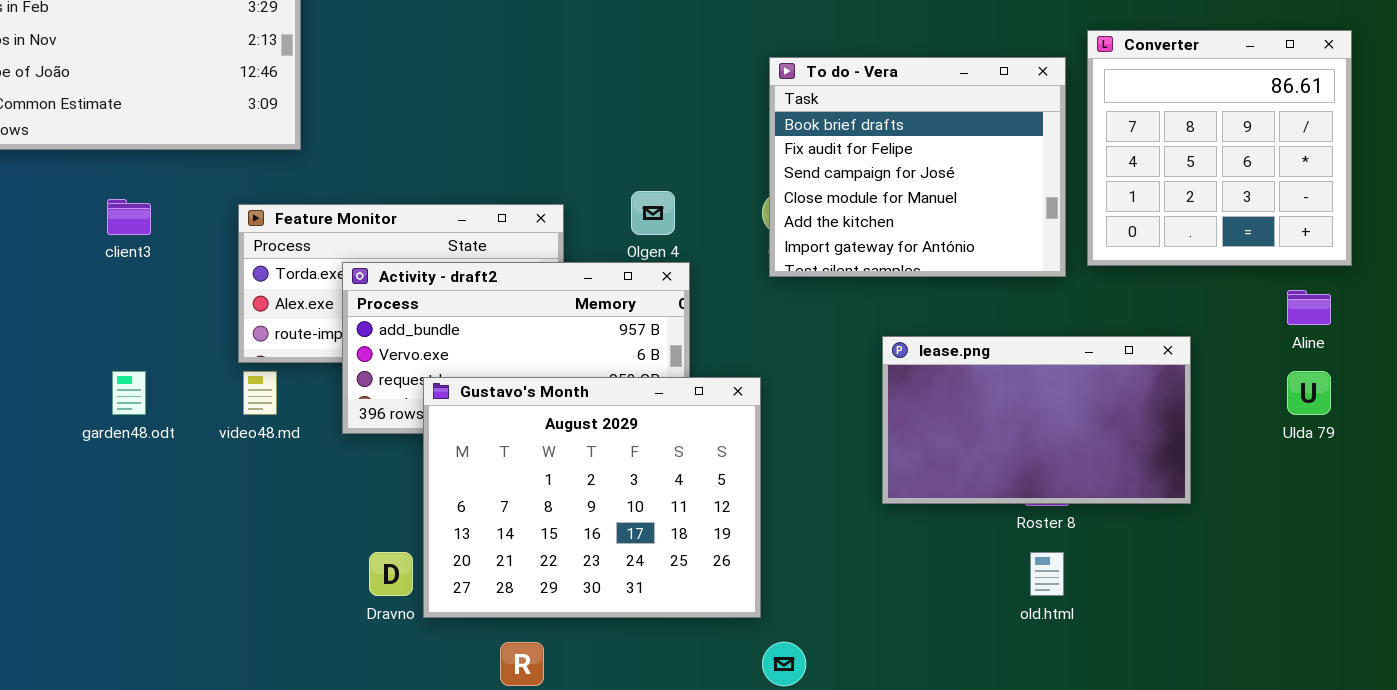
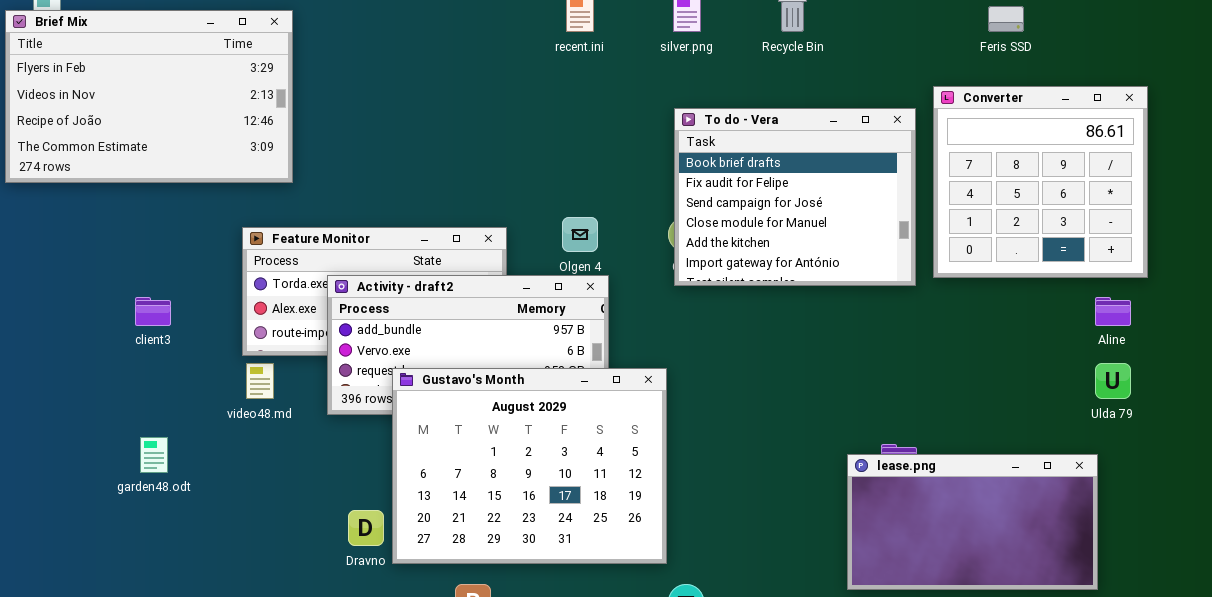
client3: [107,199,151,235] -> [135,297,171,326], moved
lease.png: [882,336,1191,504] -> [847,454,1098,590], moved
garden48.odt: [112,371,146,415] -> [140,437,168,473], moved

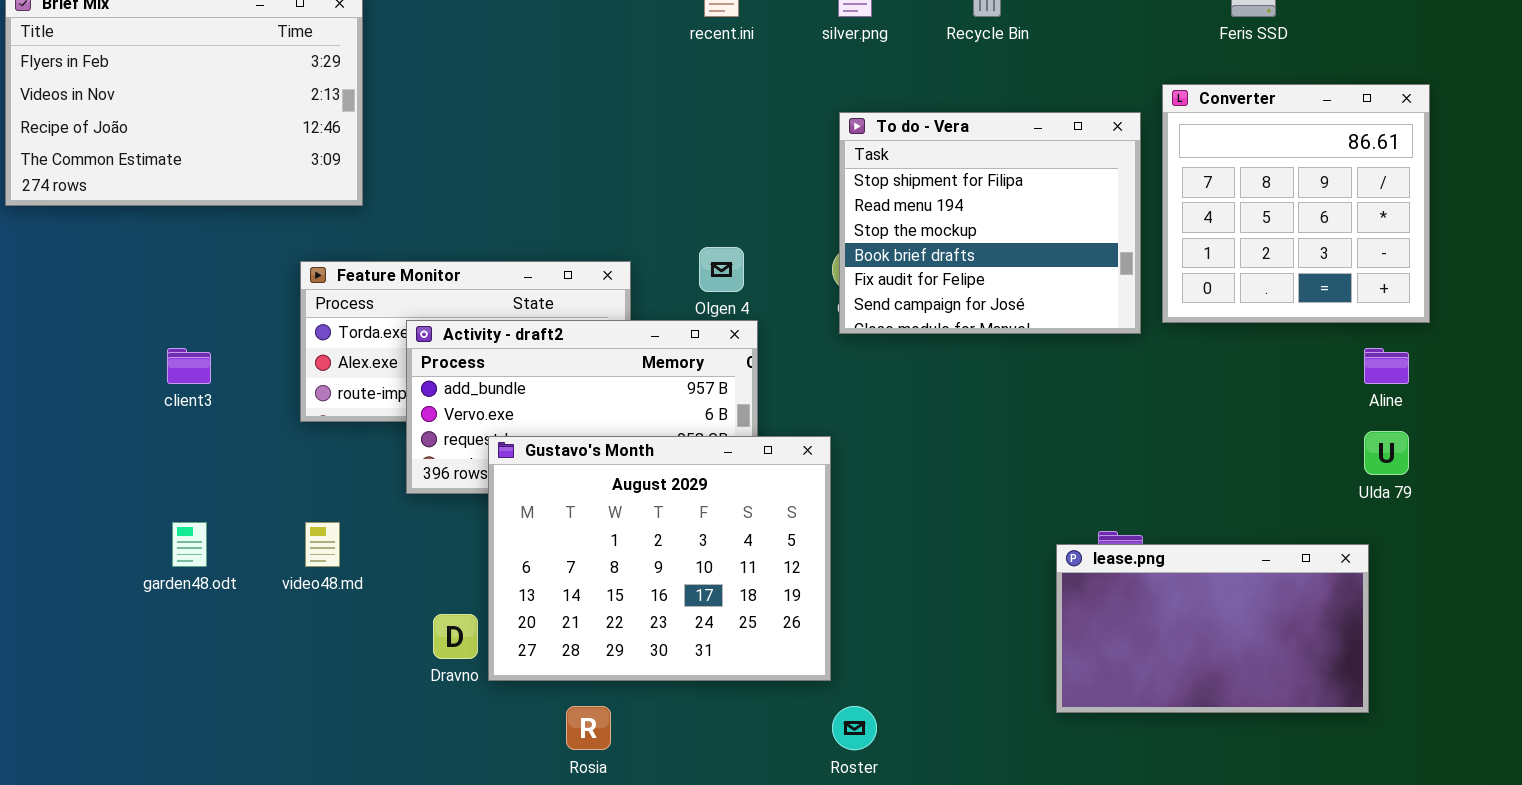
To do - Vera: [674,108,916,286] -> [839,112,1141,334], scrolled up 3 rows
video48.md: [246,363,274,399] -> [305,522,340,567], moved

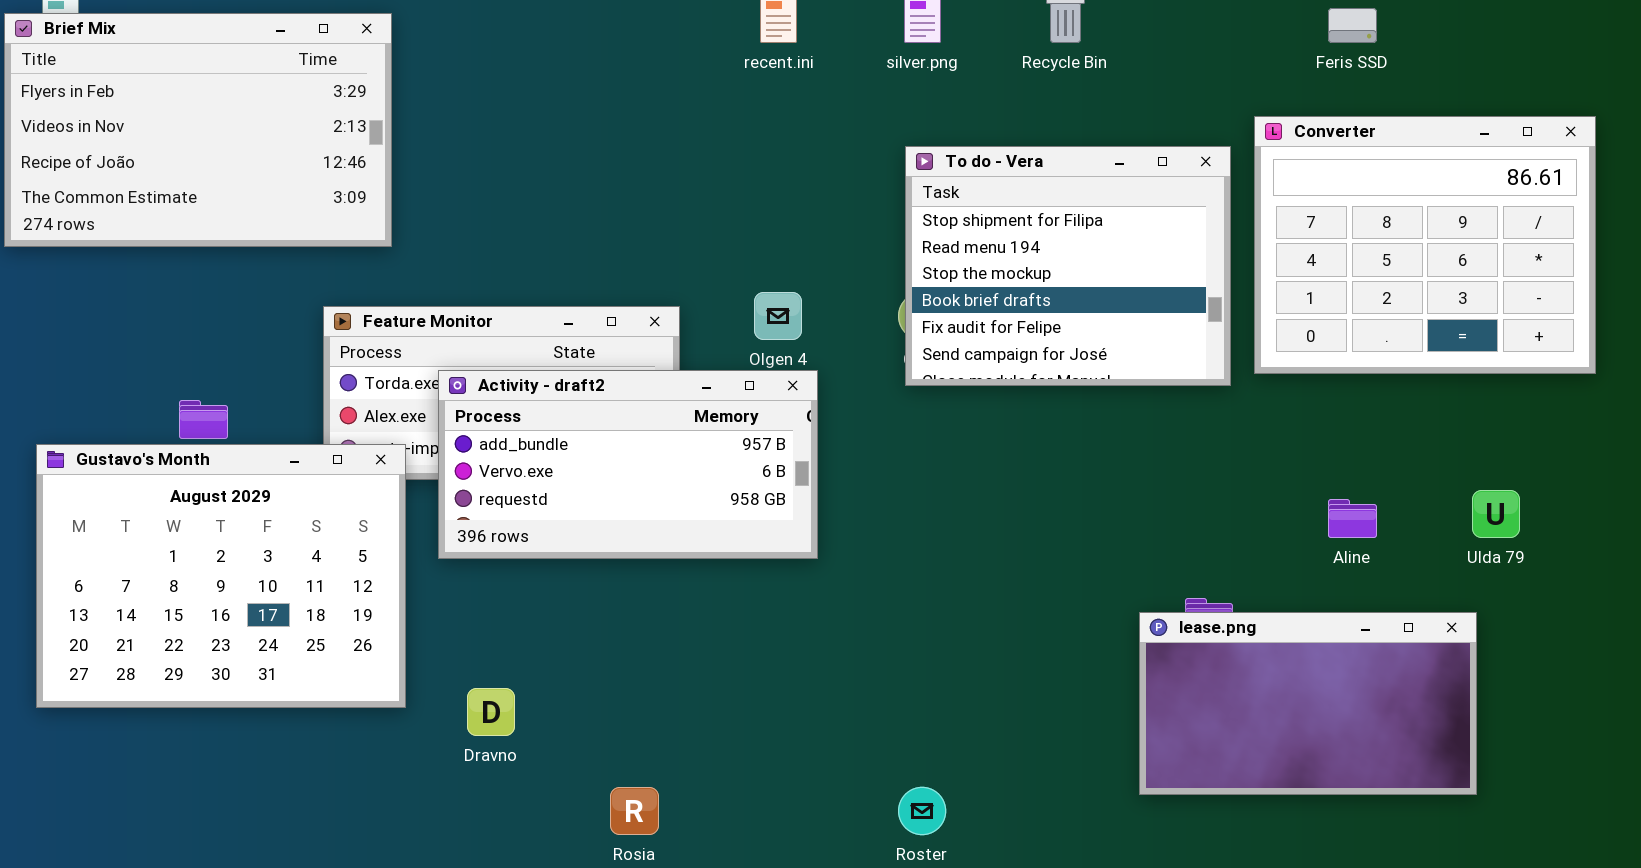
Converter: [1162,84,1430,323] -> [1254,116,1596,374], resized
Aline: [1364,348,1409,384] -> [1328,499,1377,538], moved
Gustavo's Month: [488,436,831,681] -> [36,444,406,708], moved

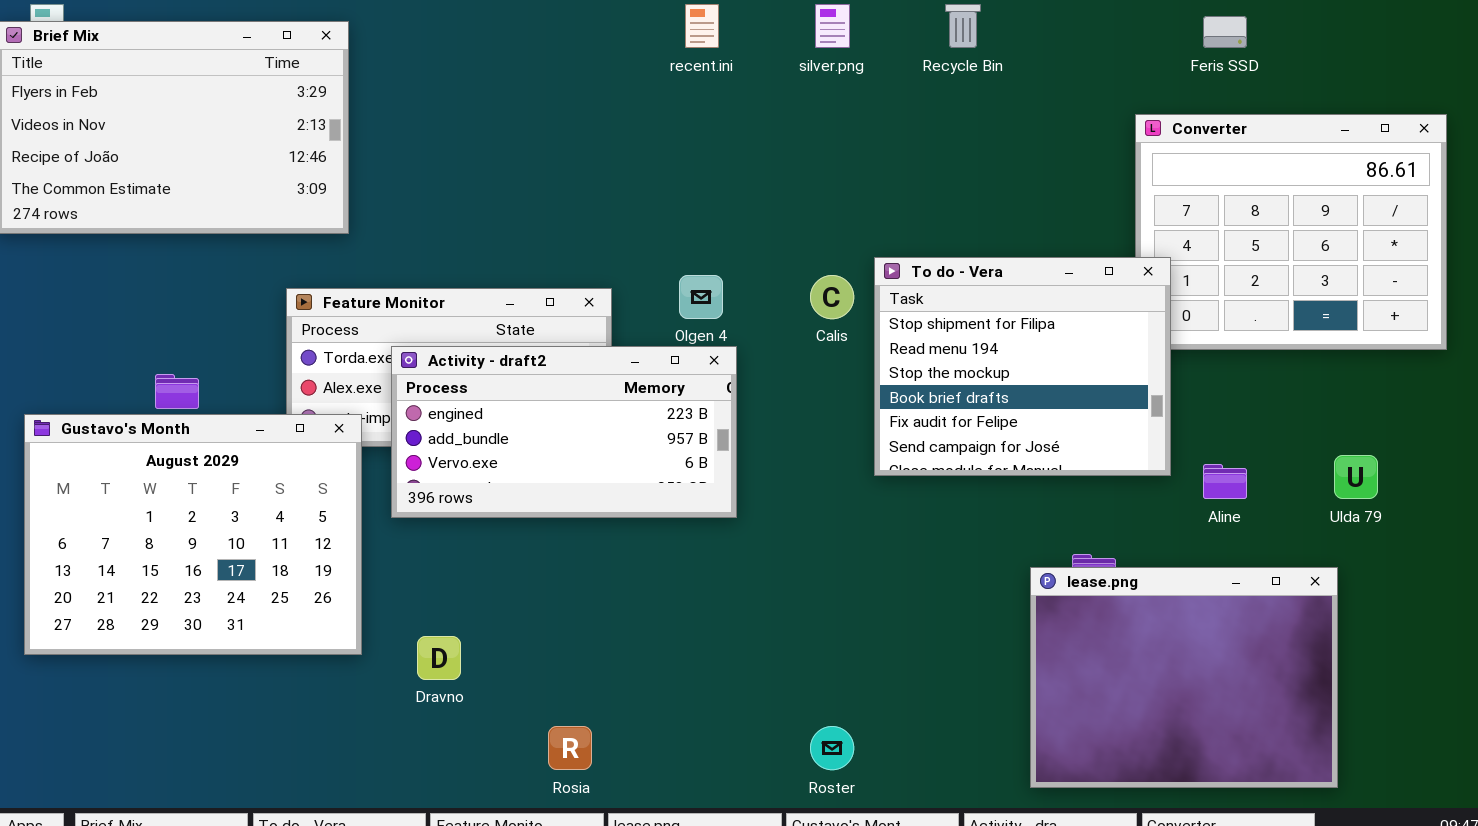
To do - Vera: [905,146,1231,386] -> [874,257,1171,476], moved
Activity - draft2: [438,370,818,559] -> [391,346,737,518], scrolled up 1 row
lease.png: [1139,612,1477,795] -> [1030,567,1338,788], resized

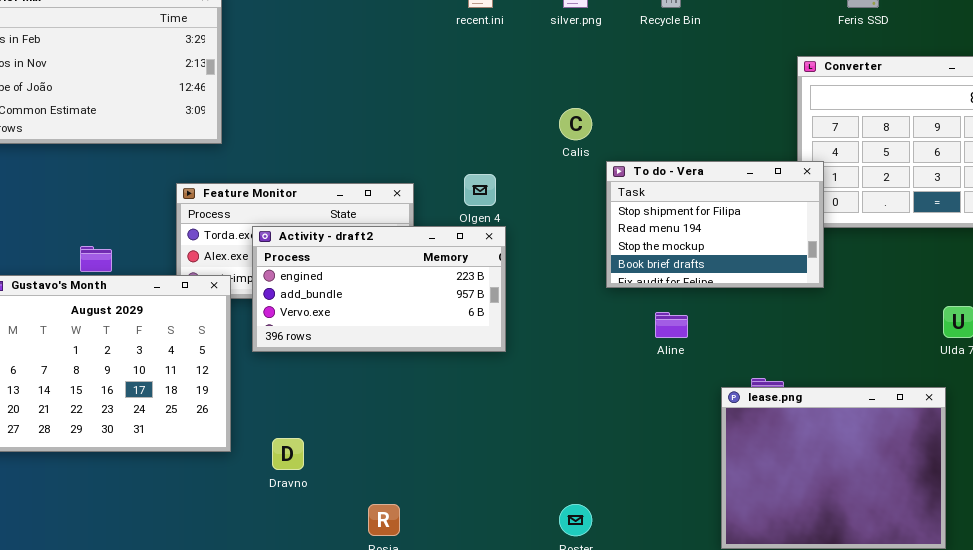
To do - Vera: [874,257,1171,476] -> [606,161,824,288], resized
Calis: [810,275,854,319] -> [559,108,592,140], moved
Aline: [1203,464,1247,499] -> [655,312,688,338], moved

